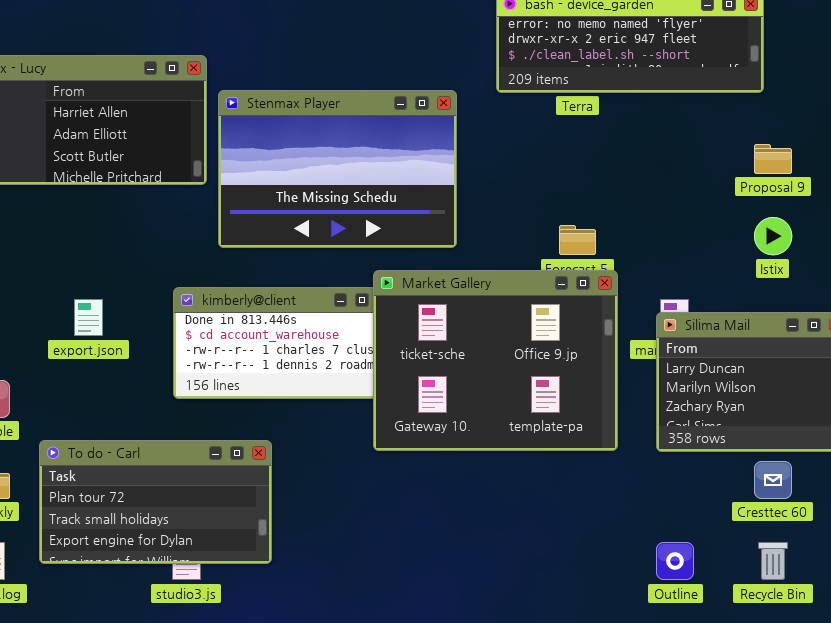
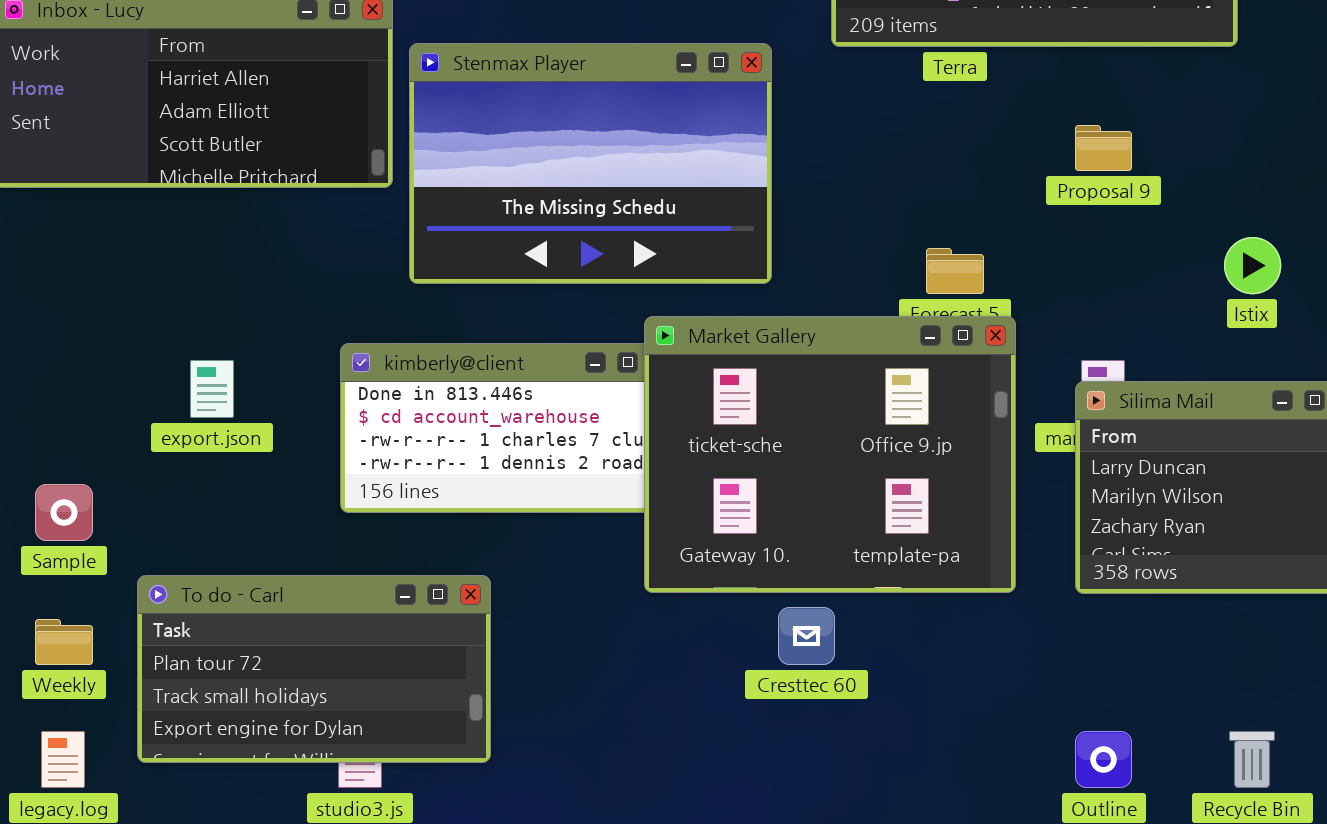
Proposal 9: [754,144,792,174] -> [1075,125,1132,171], moved
Cresttec 60: [754,461,792,499] -> [778,607,835,665], moved

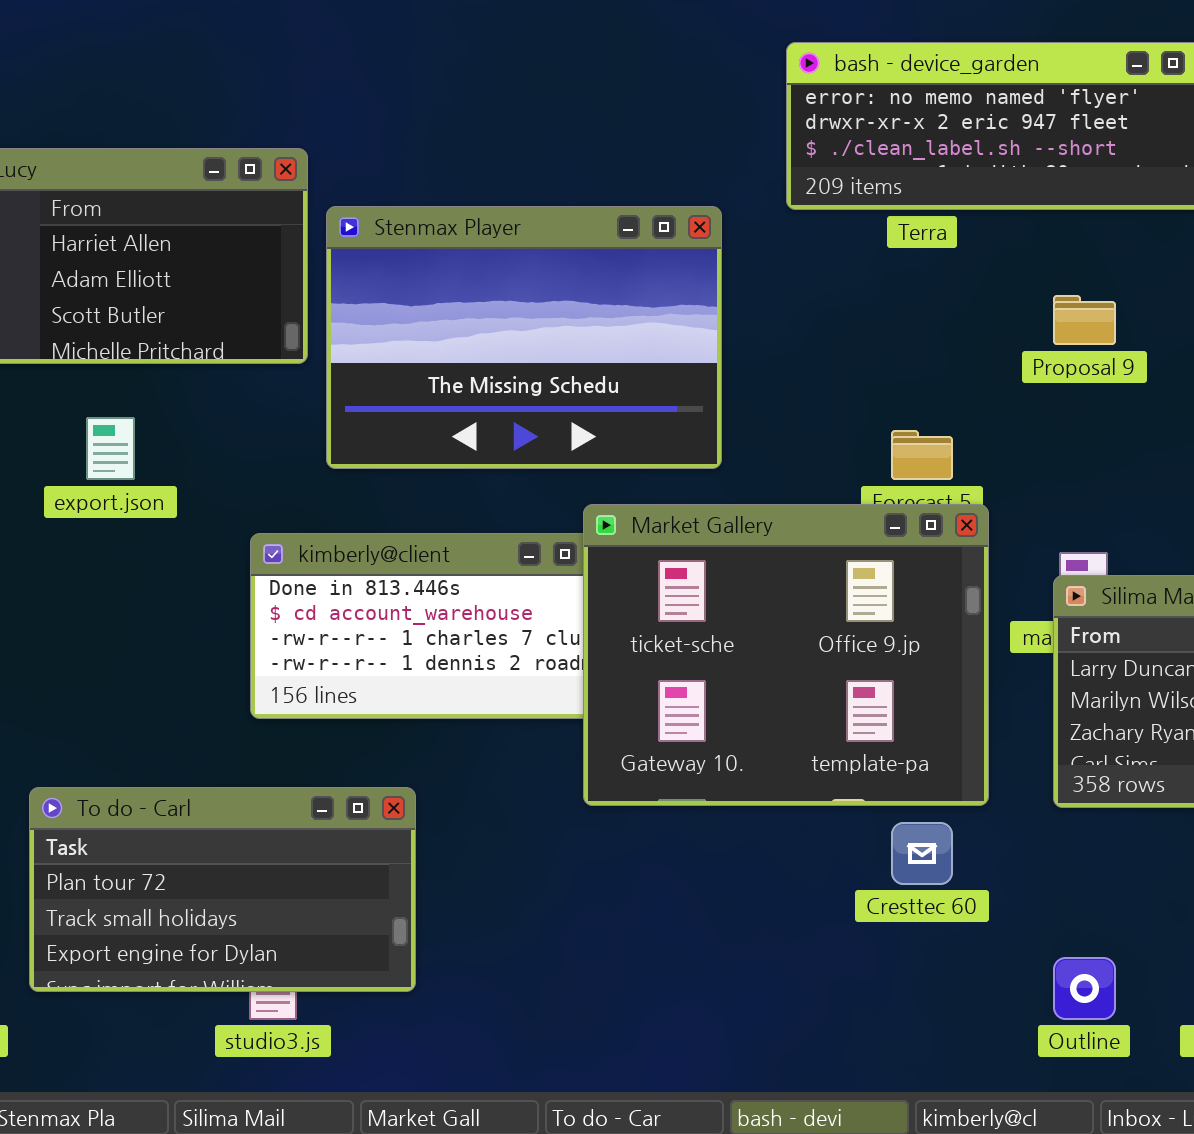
export.json: [190,360,234,418] -> [86,417,135,480], moved
Cresttec 60: [778,607,835,665] -> [891,822,953,885], moved

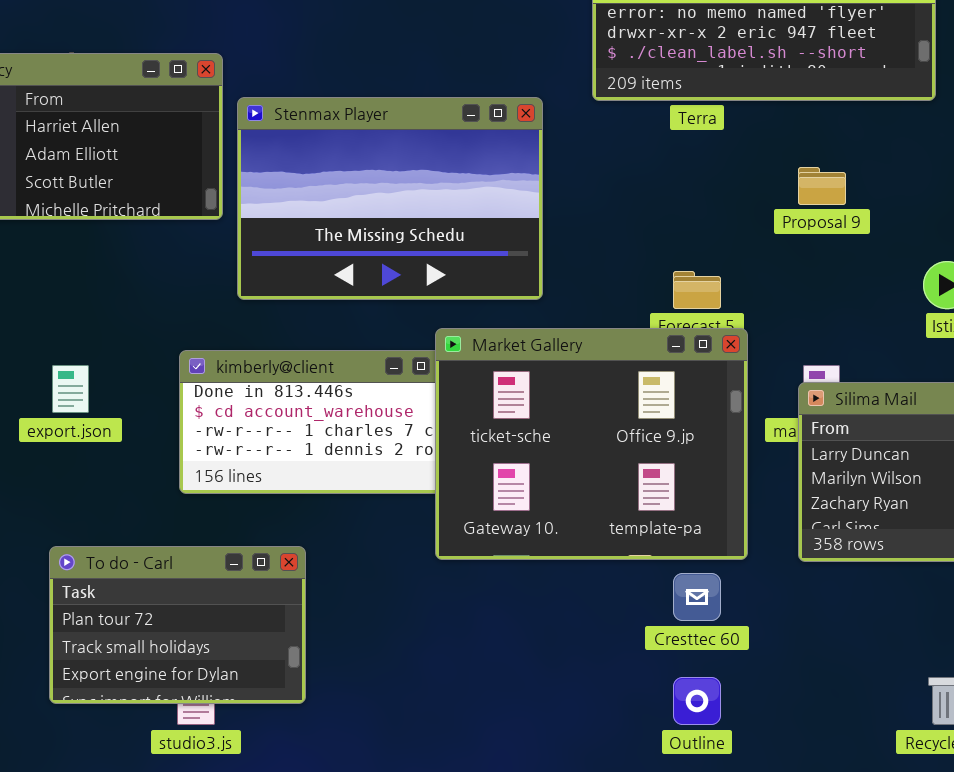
export.json: [86,417,135,480] -> [52,365,89,413], moved
To do - Carl: [29,787,416,992] -> [49,546,306,704], resized
Outline: [1053,957,1116,1020] -> [673,677,721,725], moved

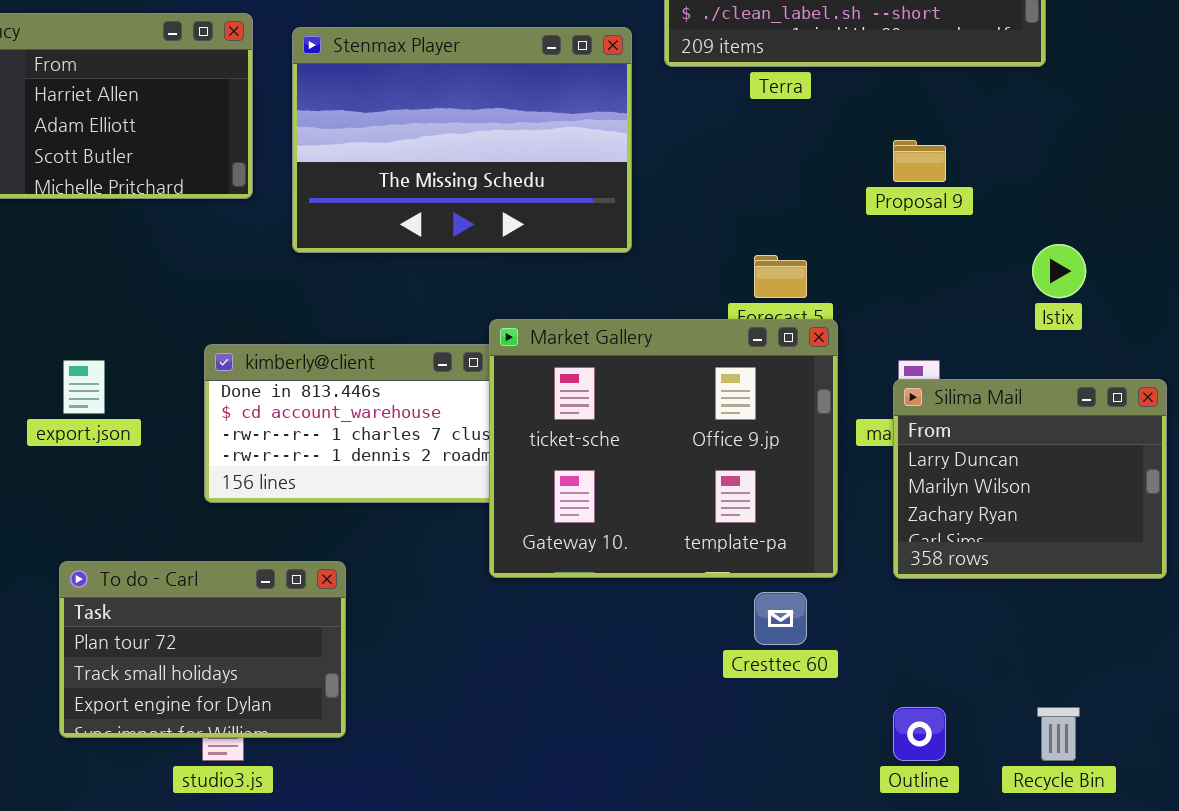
Stenmax Player: [237,97,543,300] -> [292,27,632,253], moved
Outline: [673,677,721,725] -> [893,707,946,761], moved

